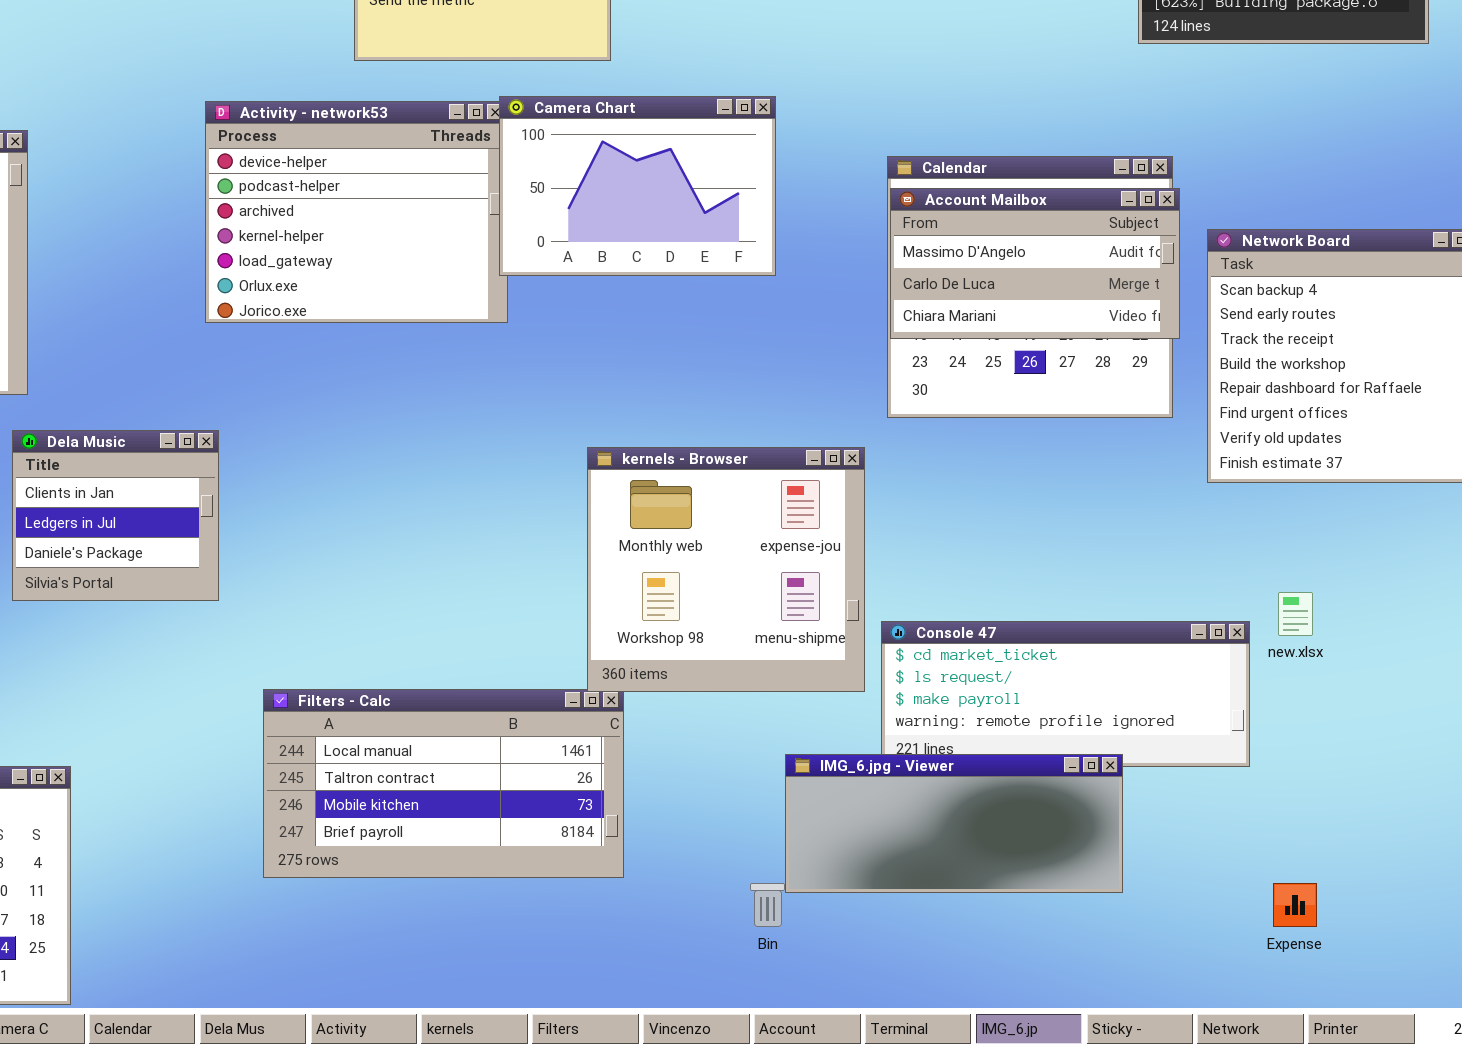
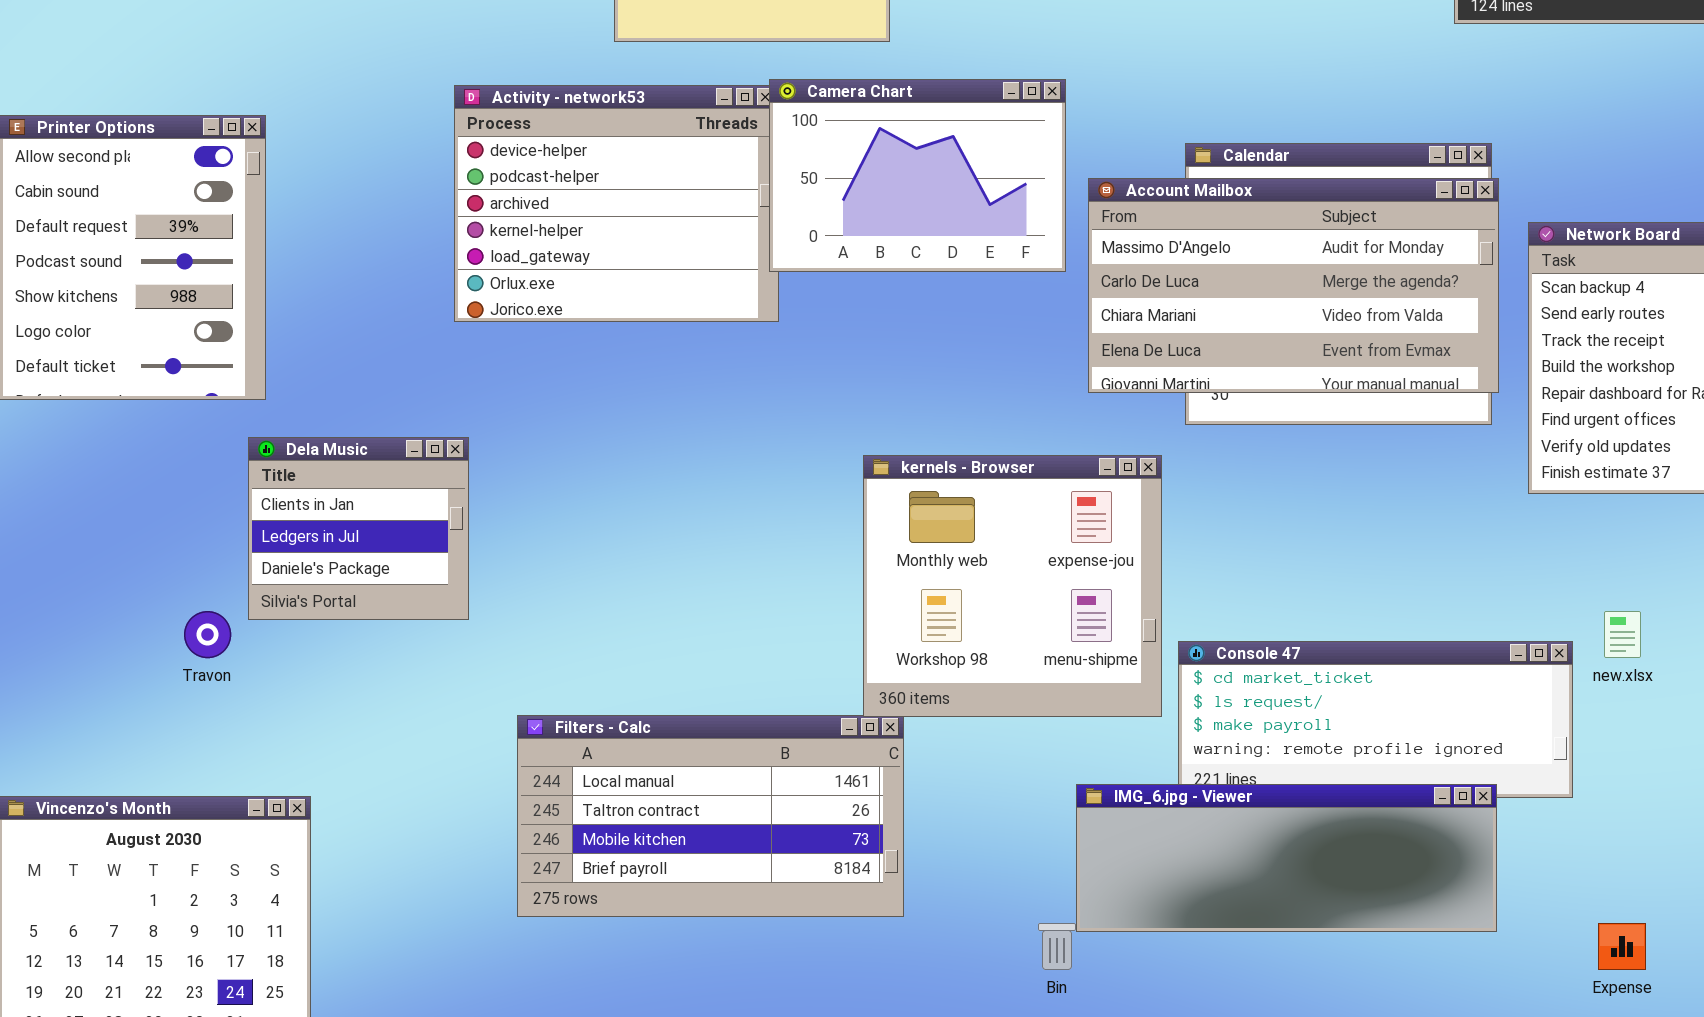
Account Mailbox: [890,188,1180,339] -> [1088,178,1499,393], resized
IMG_6.jpg - Viewer: [785,754,1123,893] -> [1076,784,1497,932], resized

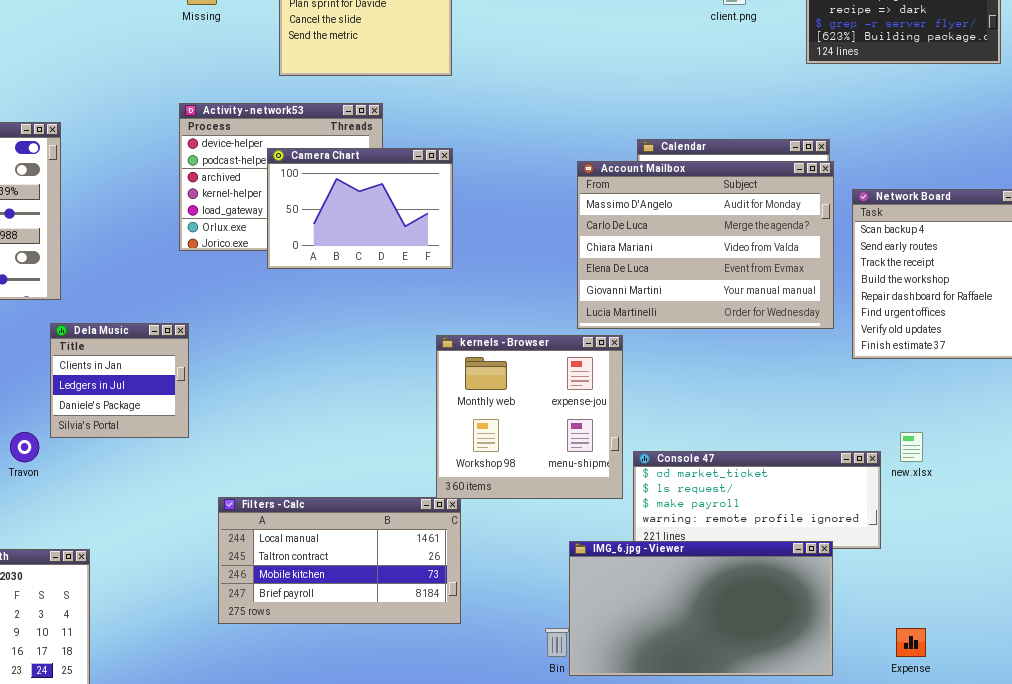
Camera Chart: [769,79,1066,272] -> [267,148,453,269], moved
Account Mailbox: [1088,178,1499,393] -> [577,161,834,329], resized
IMG_6.jpg - Viewer: [1076,784,1497,932] -> [569,541,833,676], resized

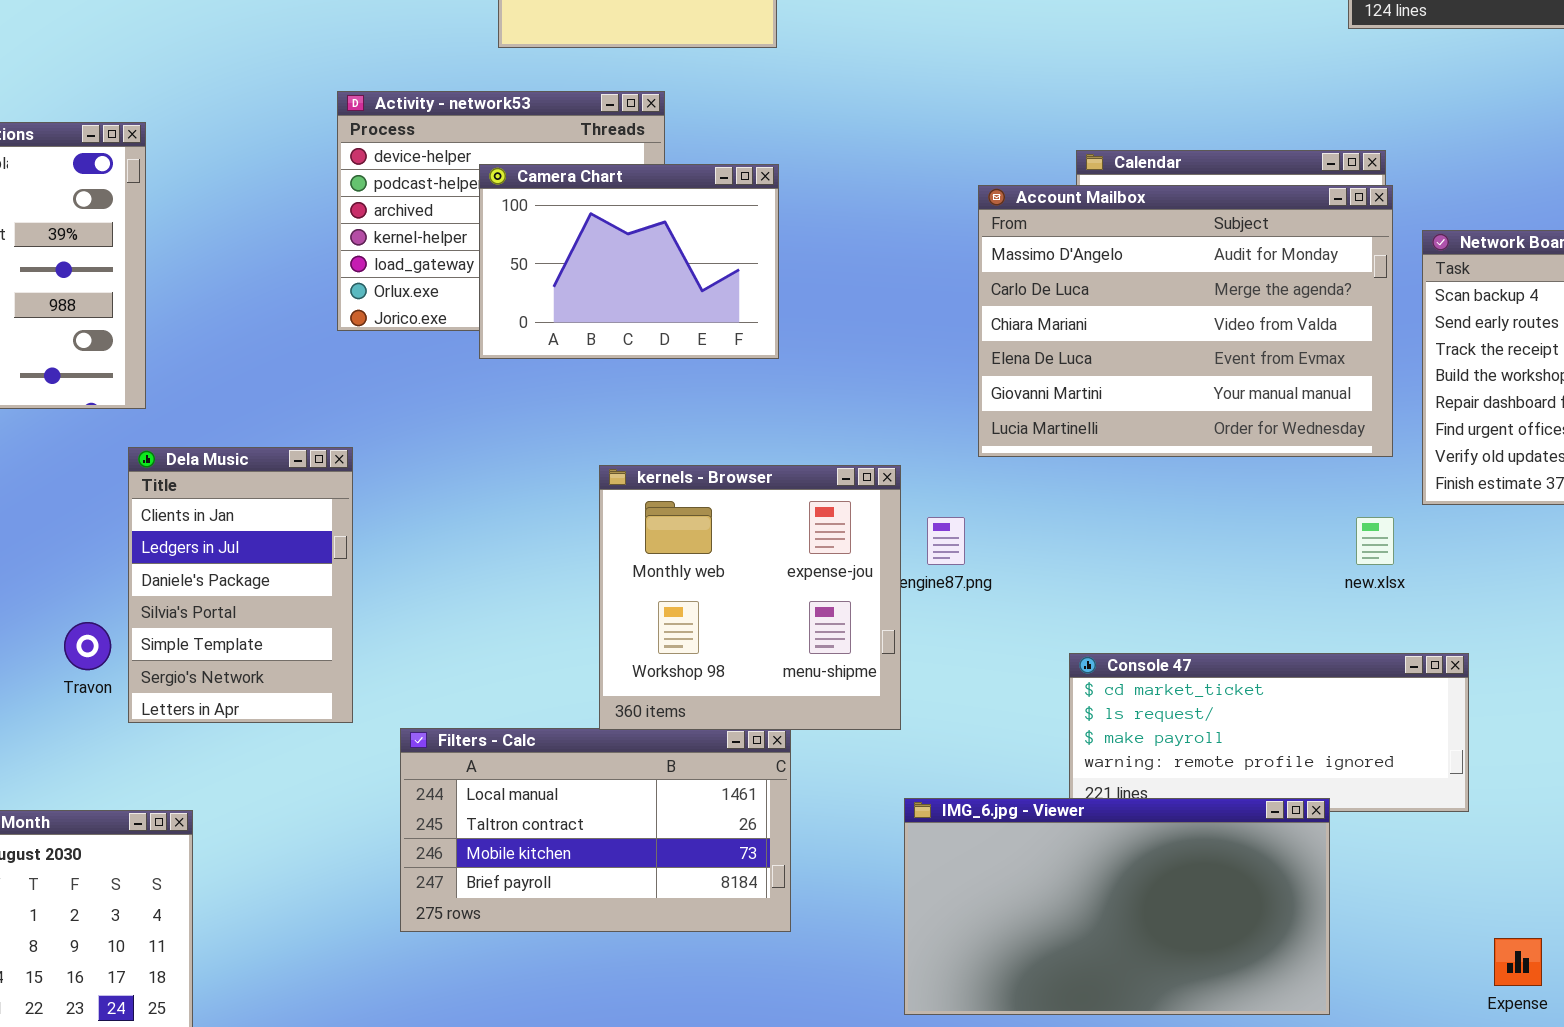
Dela Music: [50,323,189,438] -> [128,447,353,723], resized
kernels - Browser: [436,335,623,499] -> [599,465,901,730], moved
new.xlsx: [900,432,923,462] -> [1356,517,1394,565], moved
IMG_6.jpg - Viewer: [569,541,833,676] -> [904,798,1330,1015], moved

